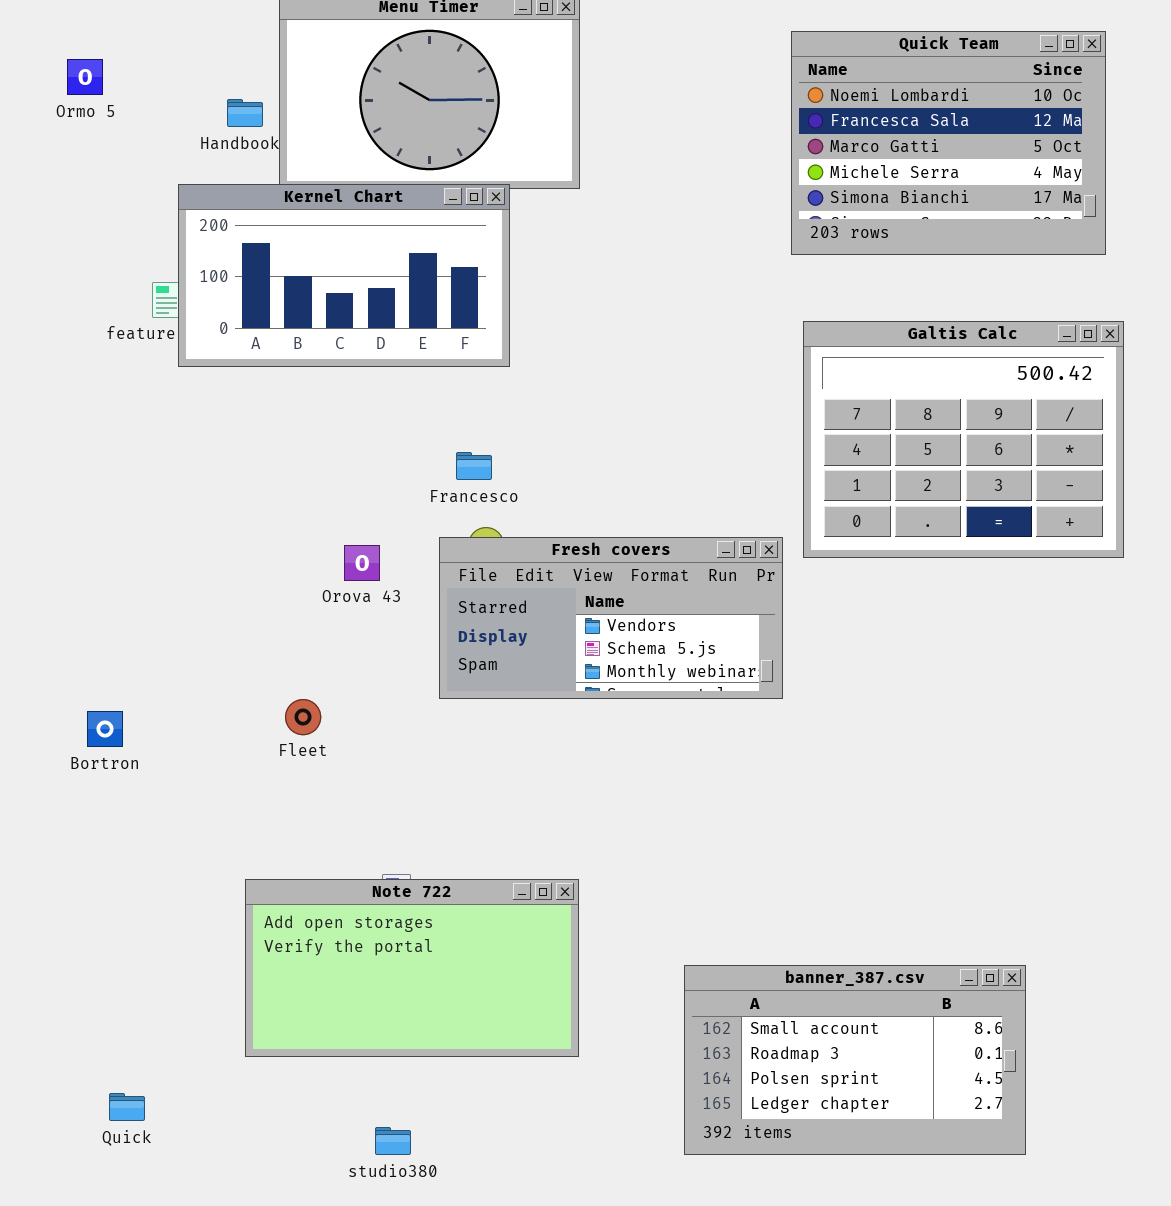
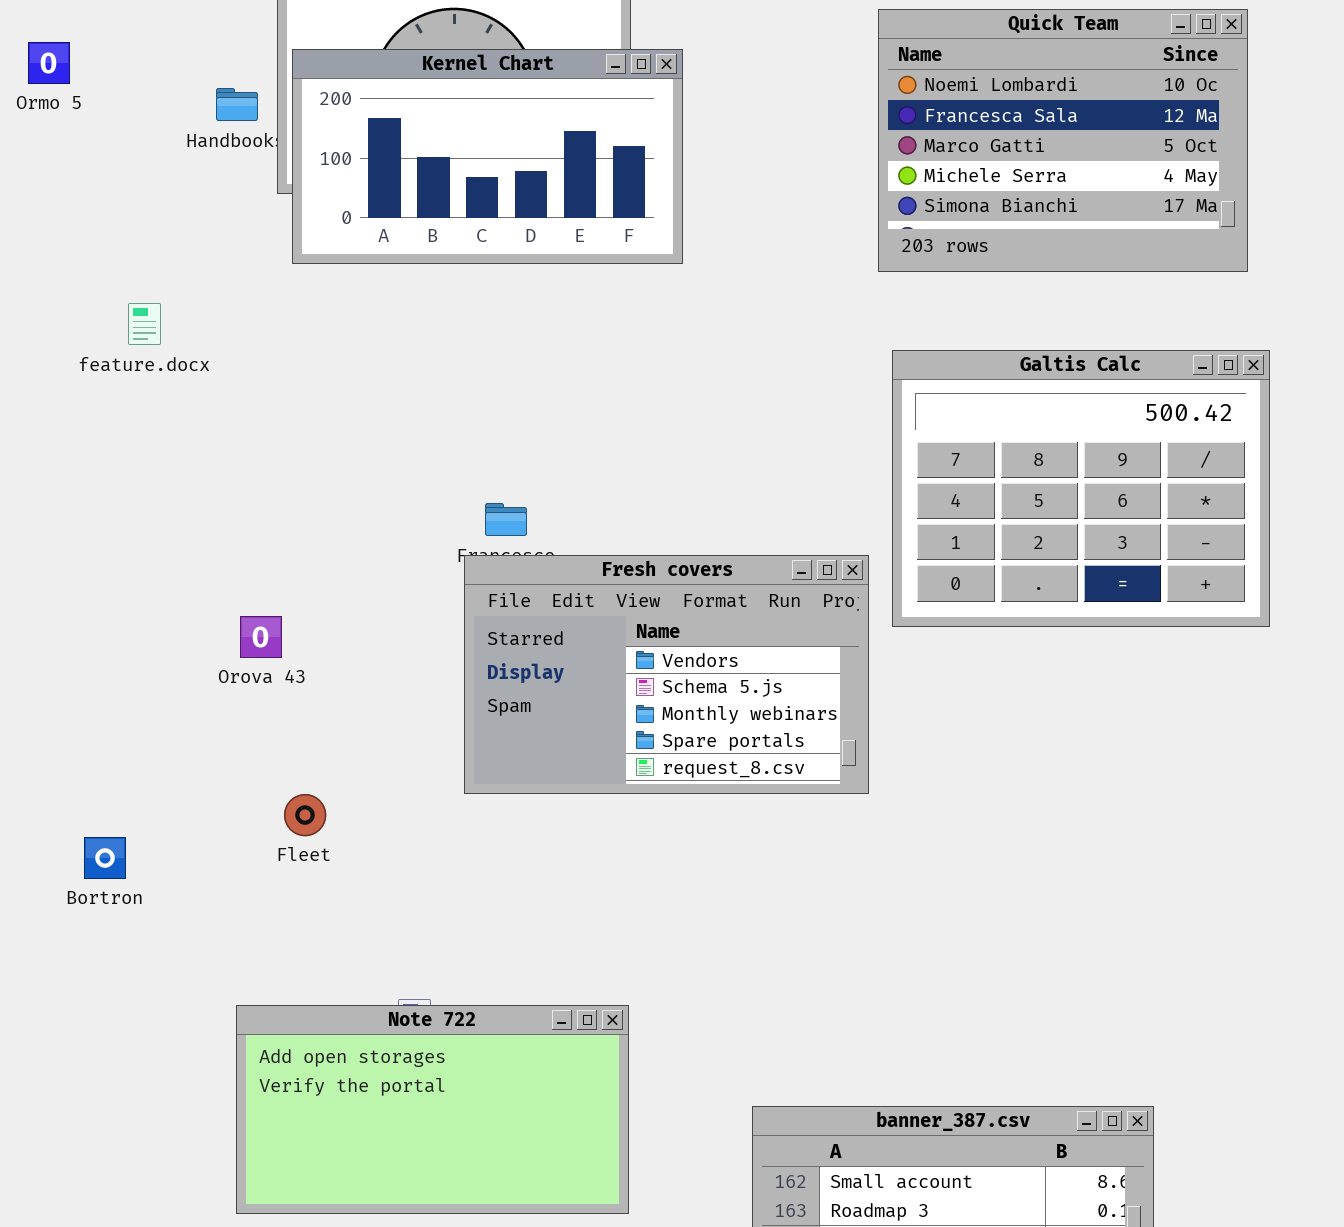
Kernel Chart: [178,184,510,367] -> [292,49,683,264], moved
Fresh covers: [439,537,783,699] -> [464,555,869,794], resized
Orova 43: [344,545,380,581] -> [240,616,282,658], moved
Bortron: [87,711,123,747] -> [84,837,126,879], moved

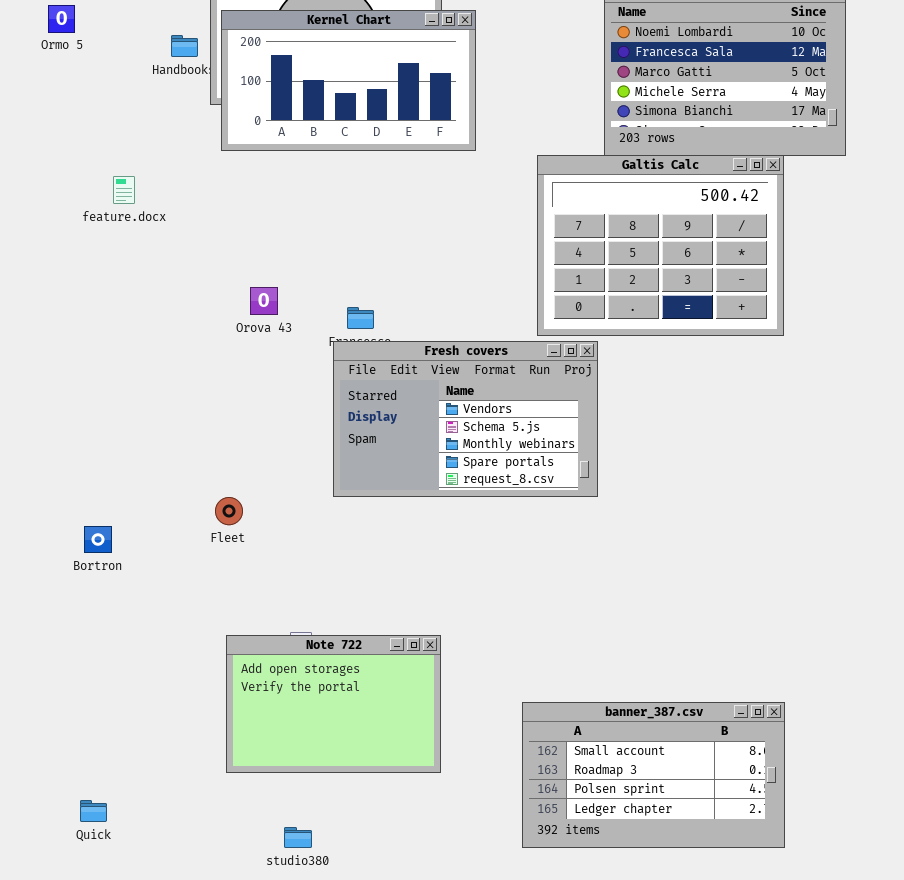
Galtis Calc: [892,350,1270,627] -> [537,155,784,336], moved
Orova 43: [240,616,282,658] -> [250,287,278,315], moved
Note 722: [236,1005,629,1214] -> [226,635,441,773], resized

